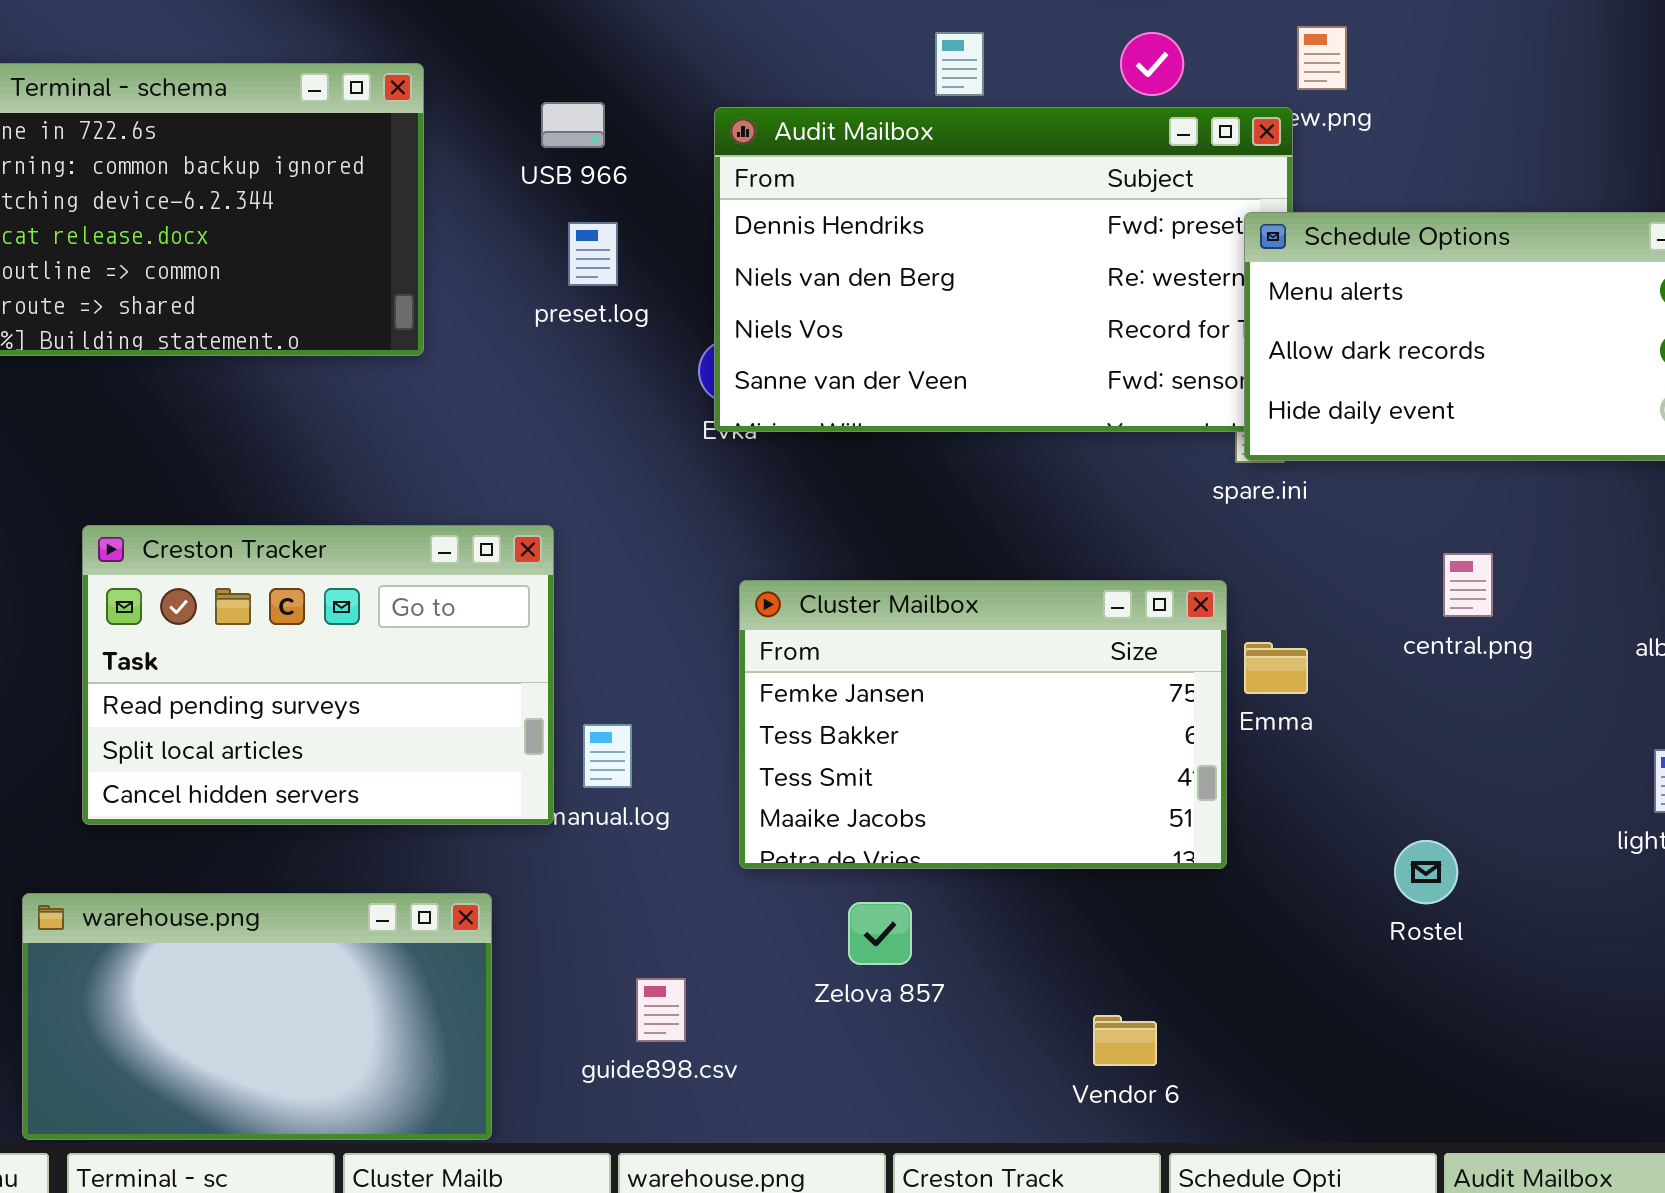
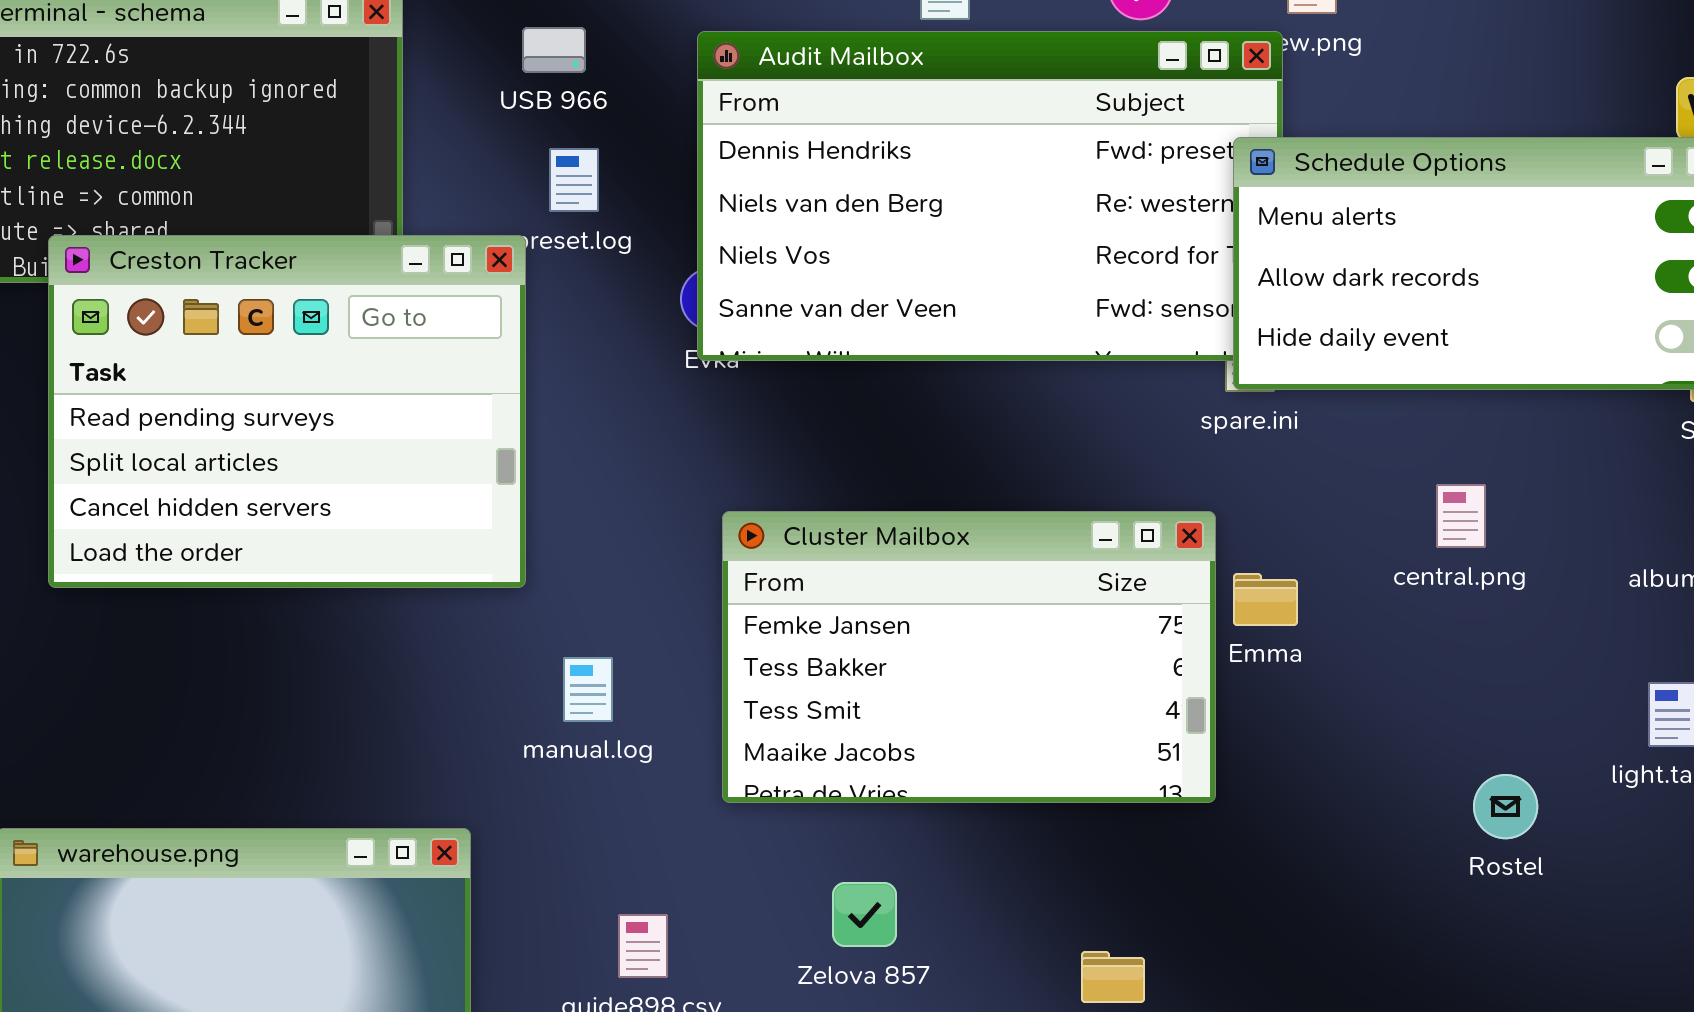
Creston Tracker: [82,525,554,825] -> [48,235,526,588], moved, resized
Rostel: [1394,840,1458,904] -> [1473,774,1538,839], moved
Zelova 857: [848,902,912,965] -> [832,882,897,947], moved

